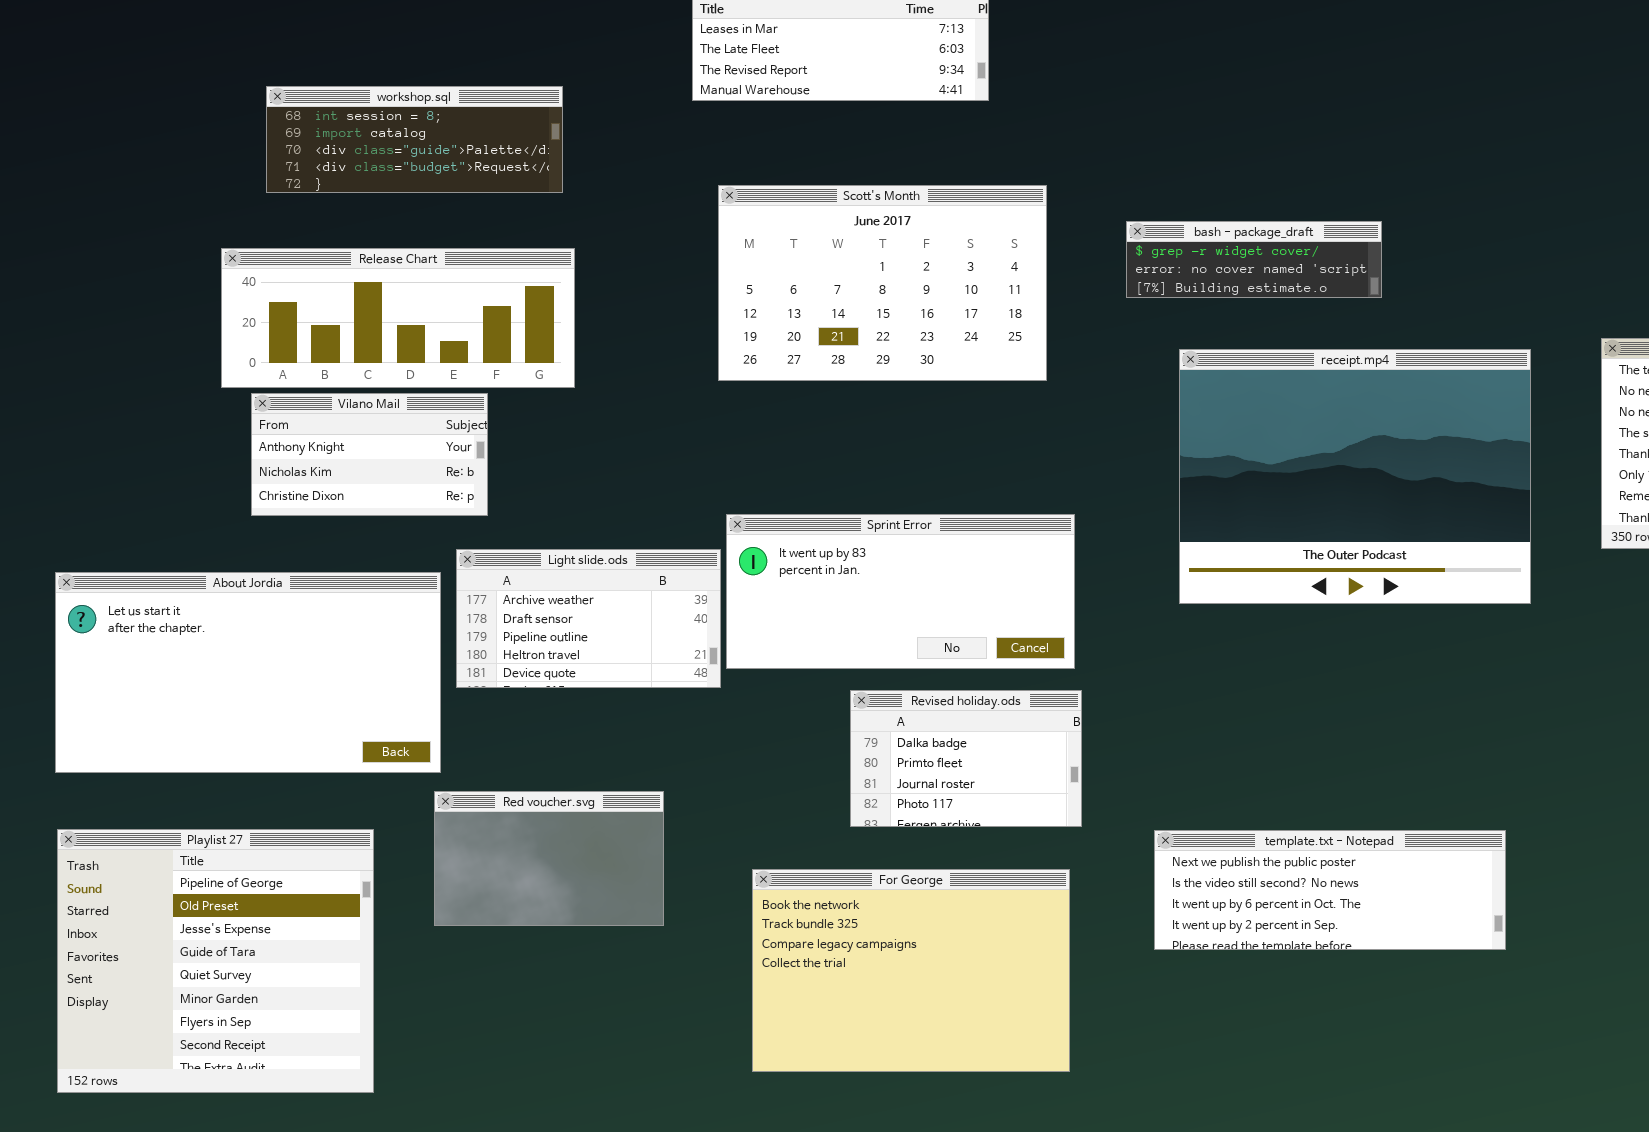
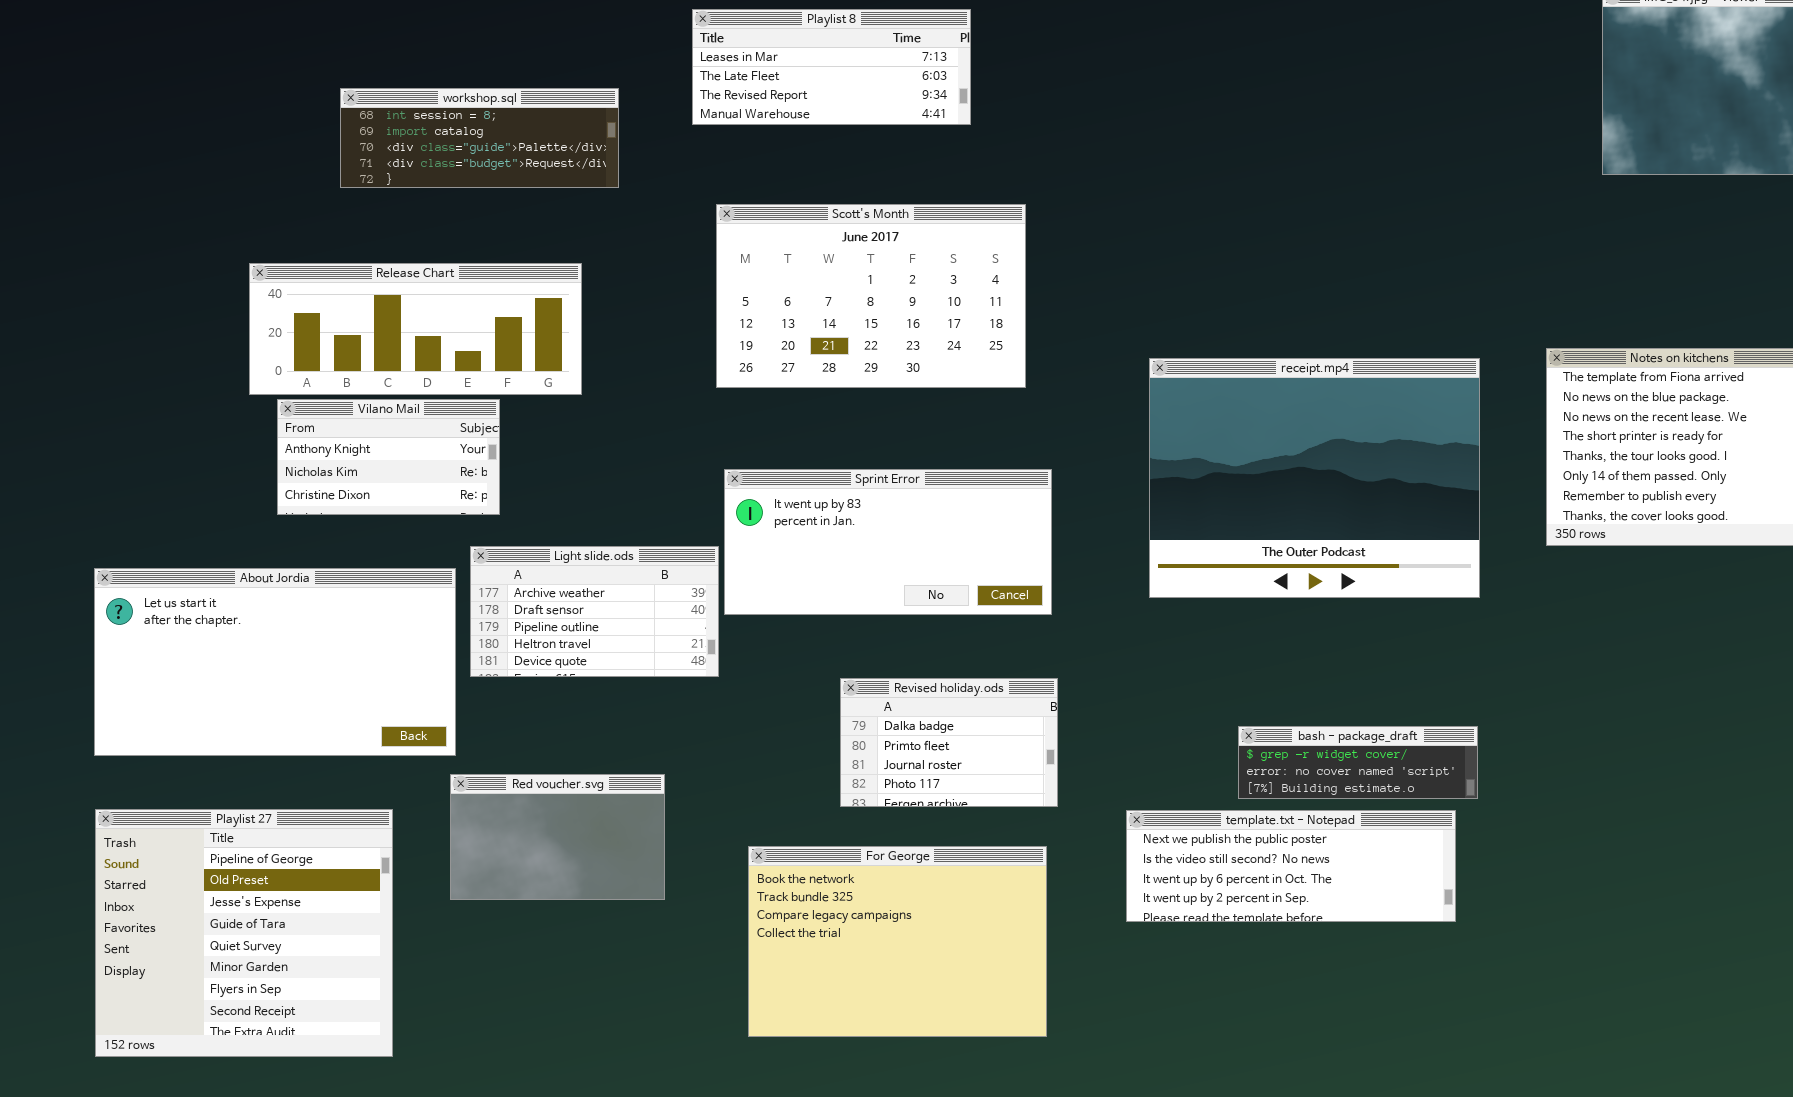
workshop.sql: [266,86,563,193] -> [340,88,619,188], moved
bash - package_draft: [1126,221,1382,298] -> [1238,726,1478,799], moved
Sprint Error: [726,514,1075,669] -> [724,469,1052,615], moved

